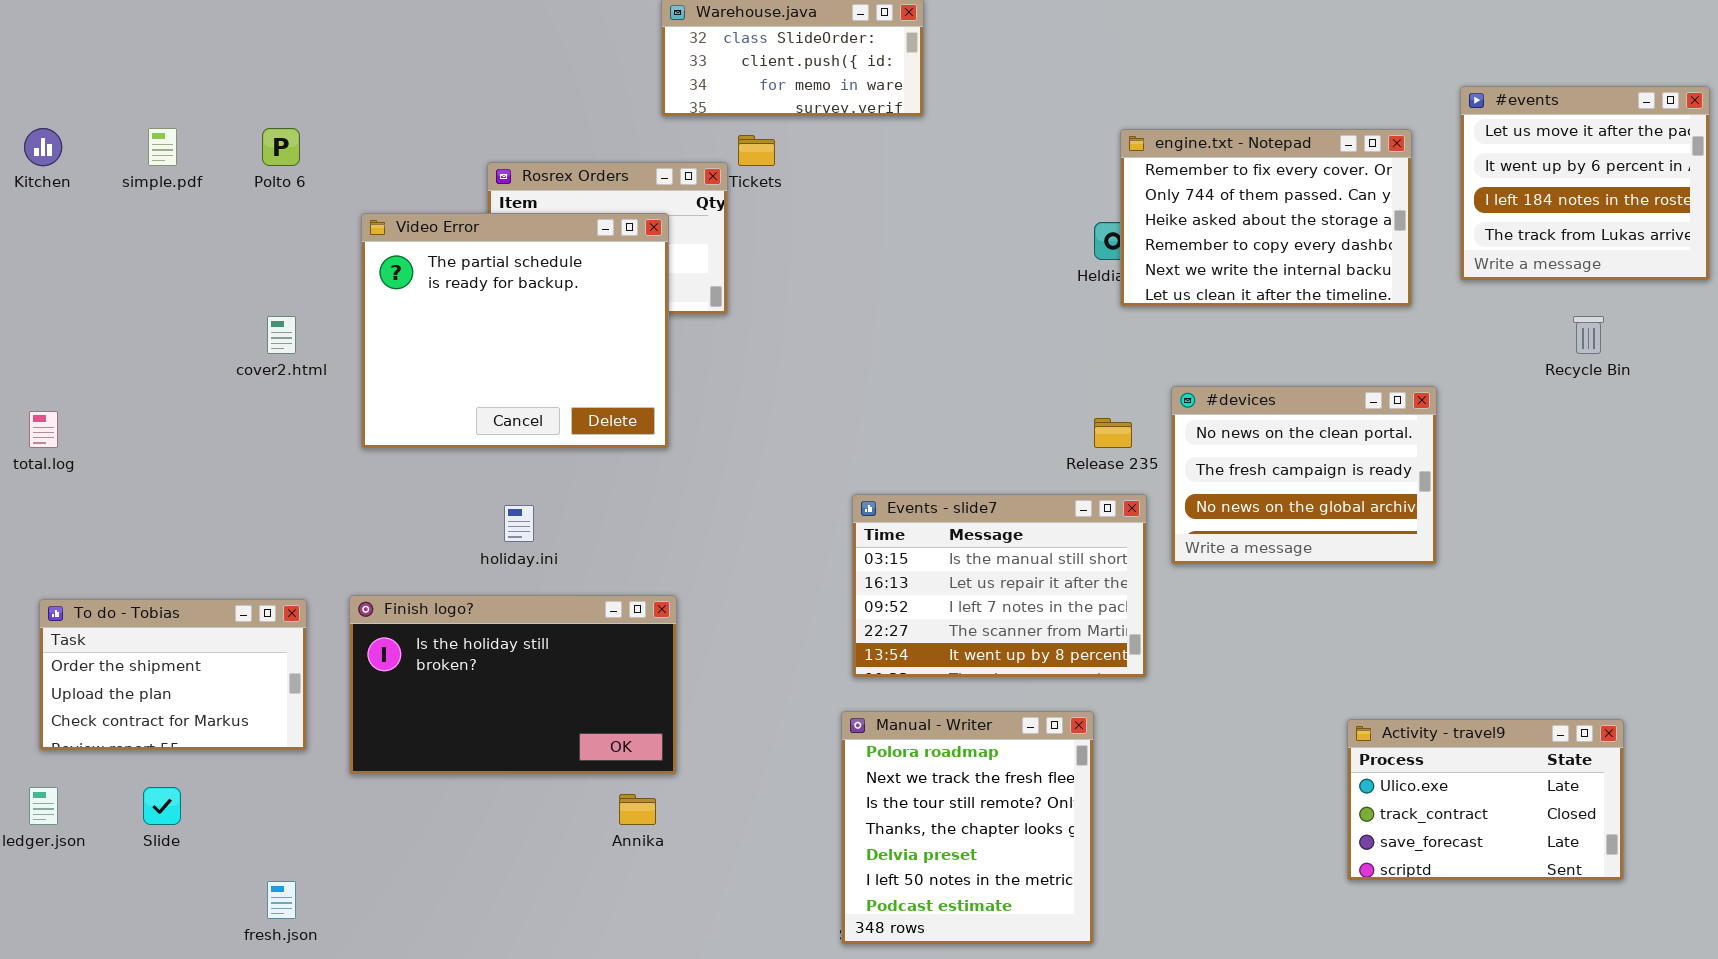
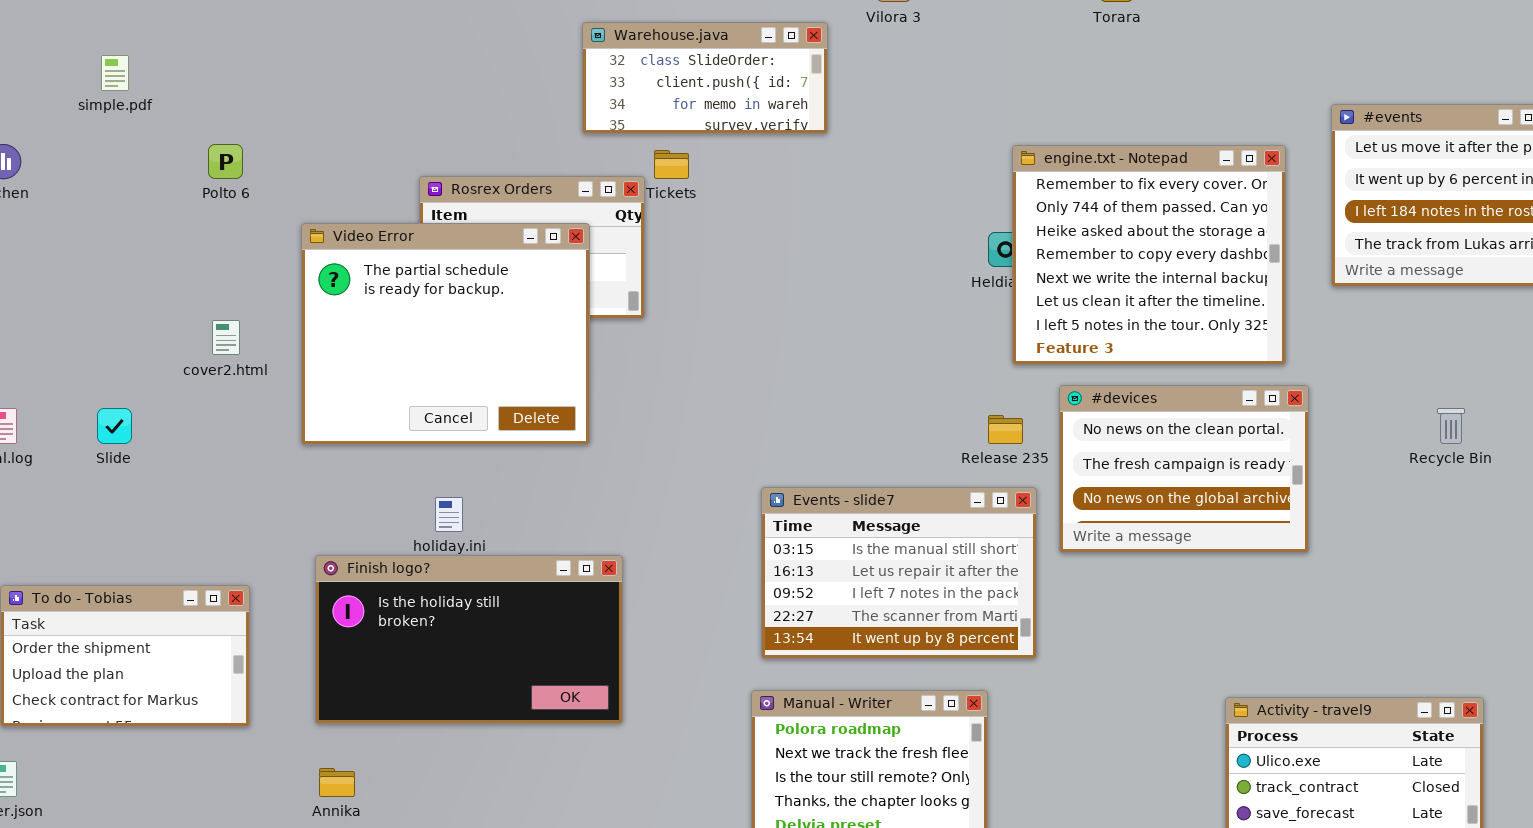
simple.pdf: [148,128,177,166] -> [101,55,129,91], moved
engine.txt - Notepad: [1120,129,1412,307] -> [1012,145,1286,365], resized
Recycle Bin: [1573,316,1604,354] -> [1437,408,1465,444], moved
Finish logo?: [349,595,677,775] -> [315,555,623,724], moved
Slide: [143,787,181,825] -> [97,408,132,444], moved
Annika: [619,794,656,825] -> [319,768,355,797], moved

